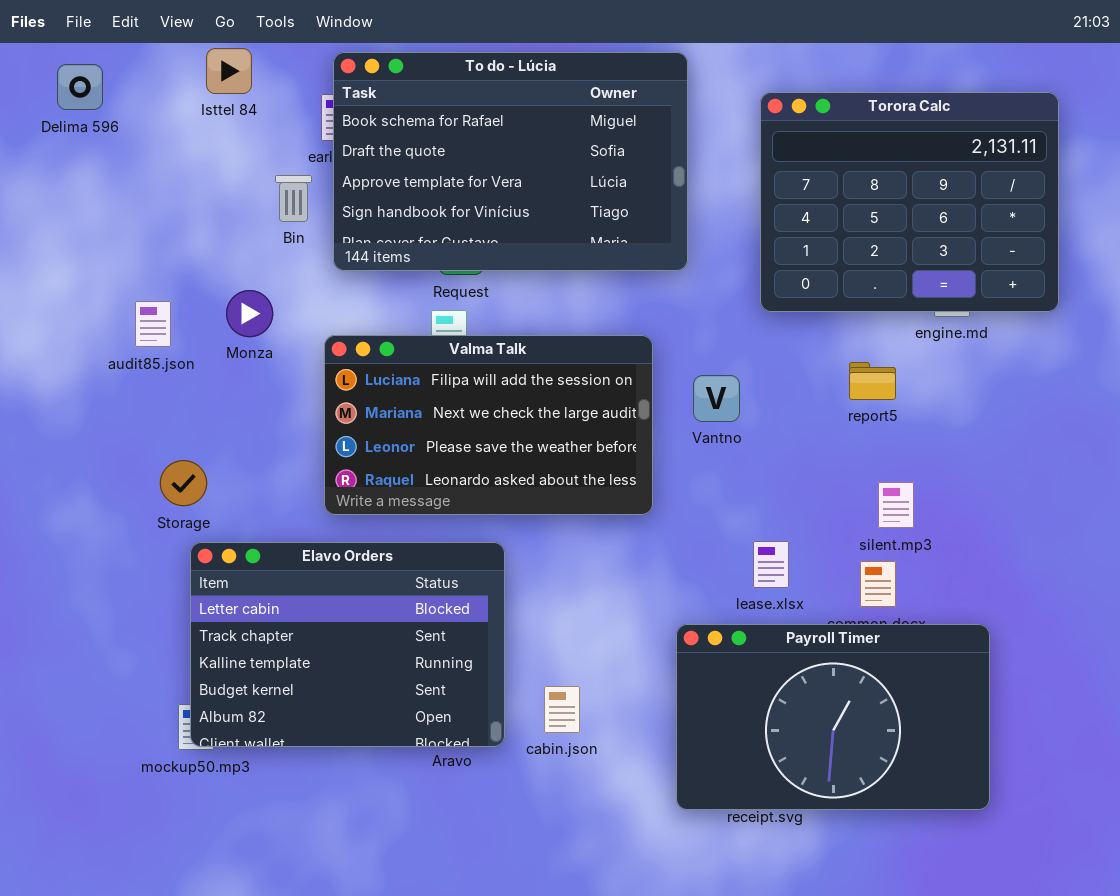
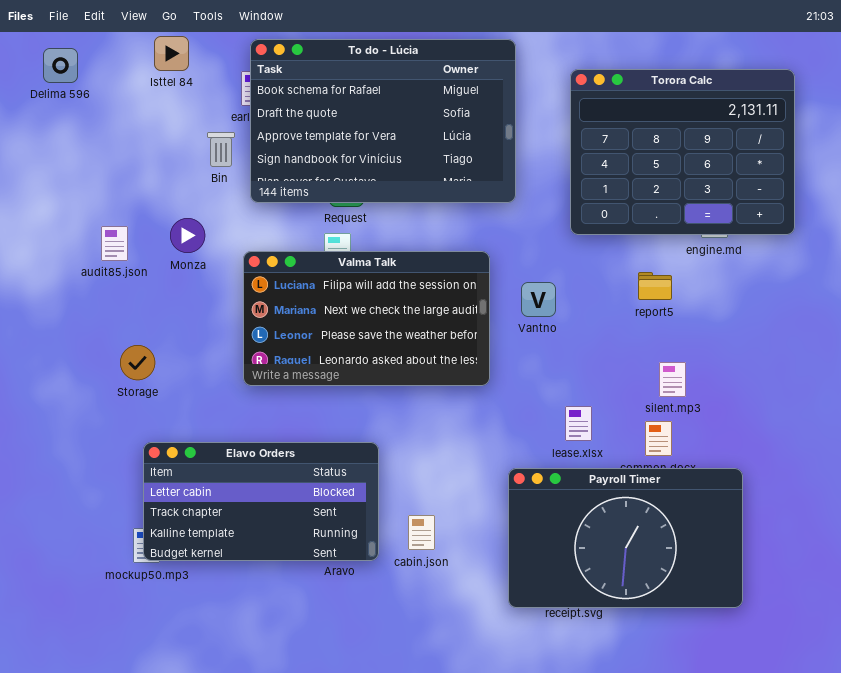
Elavo Orders: [190,542,505,747] -> [143,442,379,561], resized

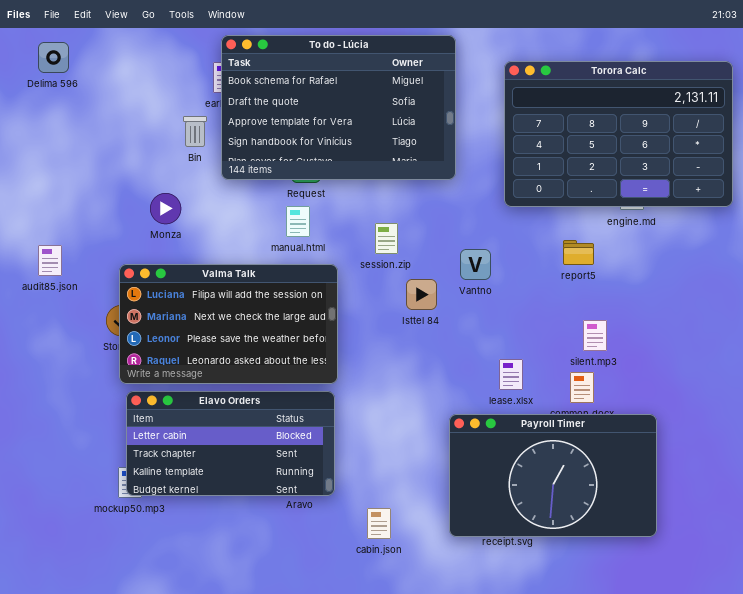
Isttel 84: [154,36,189,71] -> [406,279,437,310], moved
Torora Calc: [570,69,795,235] -> [504,61,733,207], resized
audit85.json: [101,226,128,261] -> [38,245,62,276], moved
Valma Talk: [243,251,490,386] -> [119,264,338,384], moved
cabin.json: [408,515,435,550] -> [367,508,391,539], moved

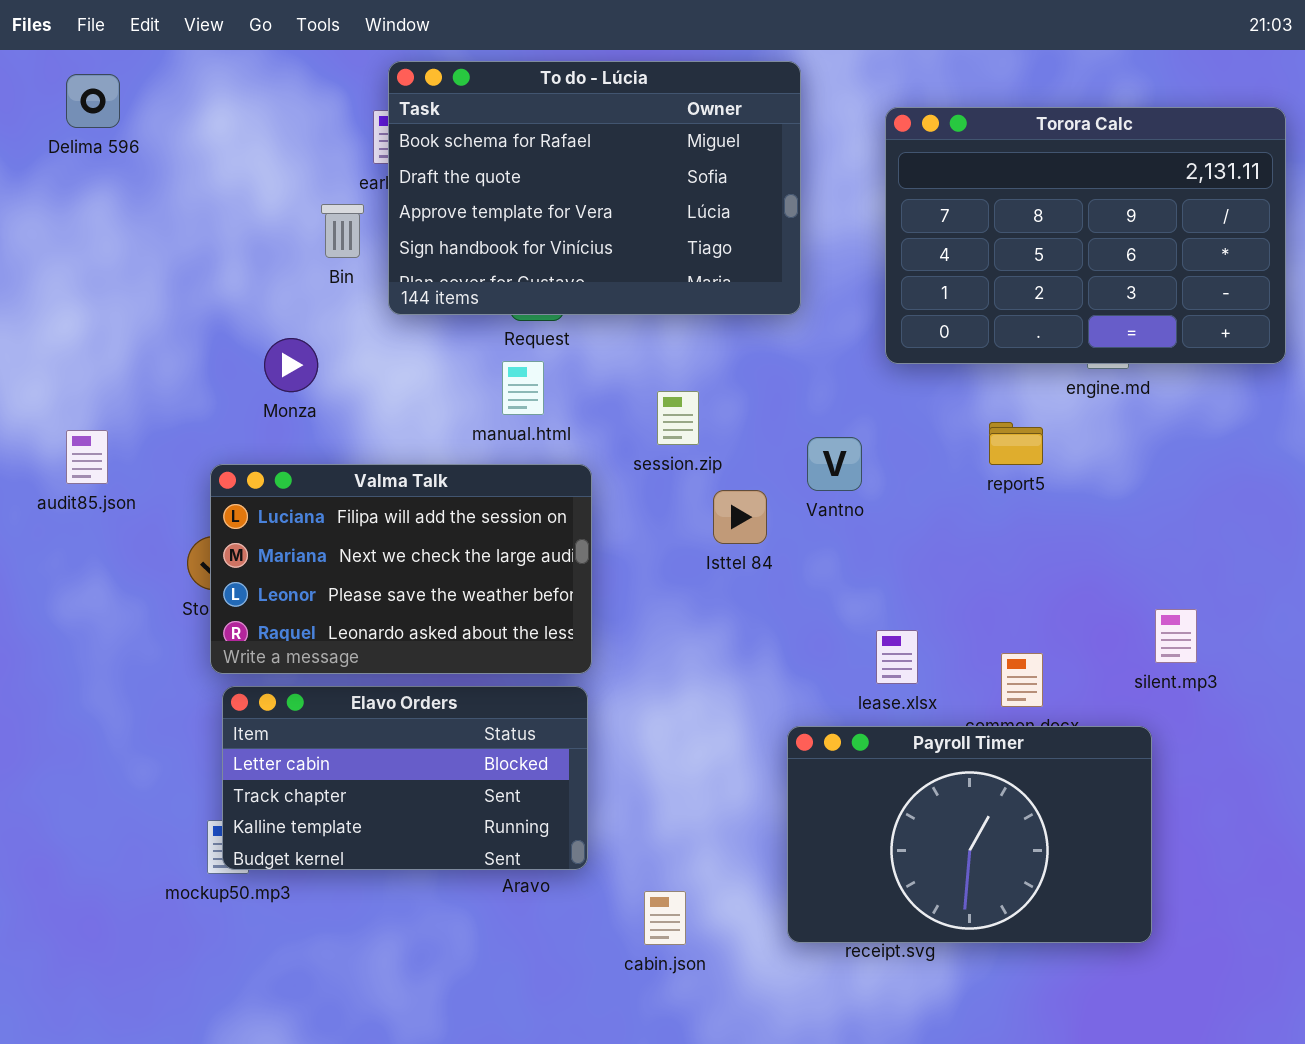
silent.mp3: [583,320,607,351] -> [1155,609,1197,663], moved

